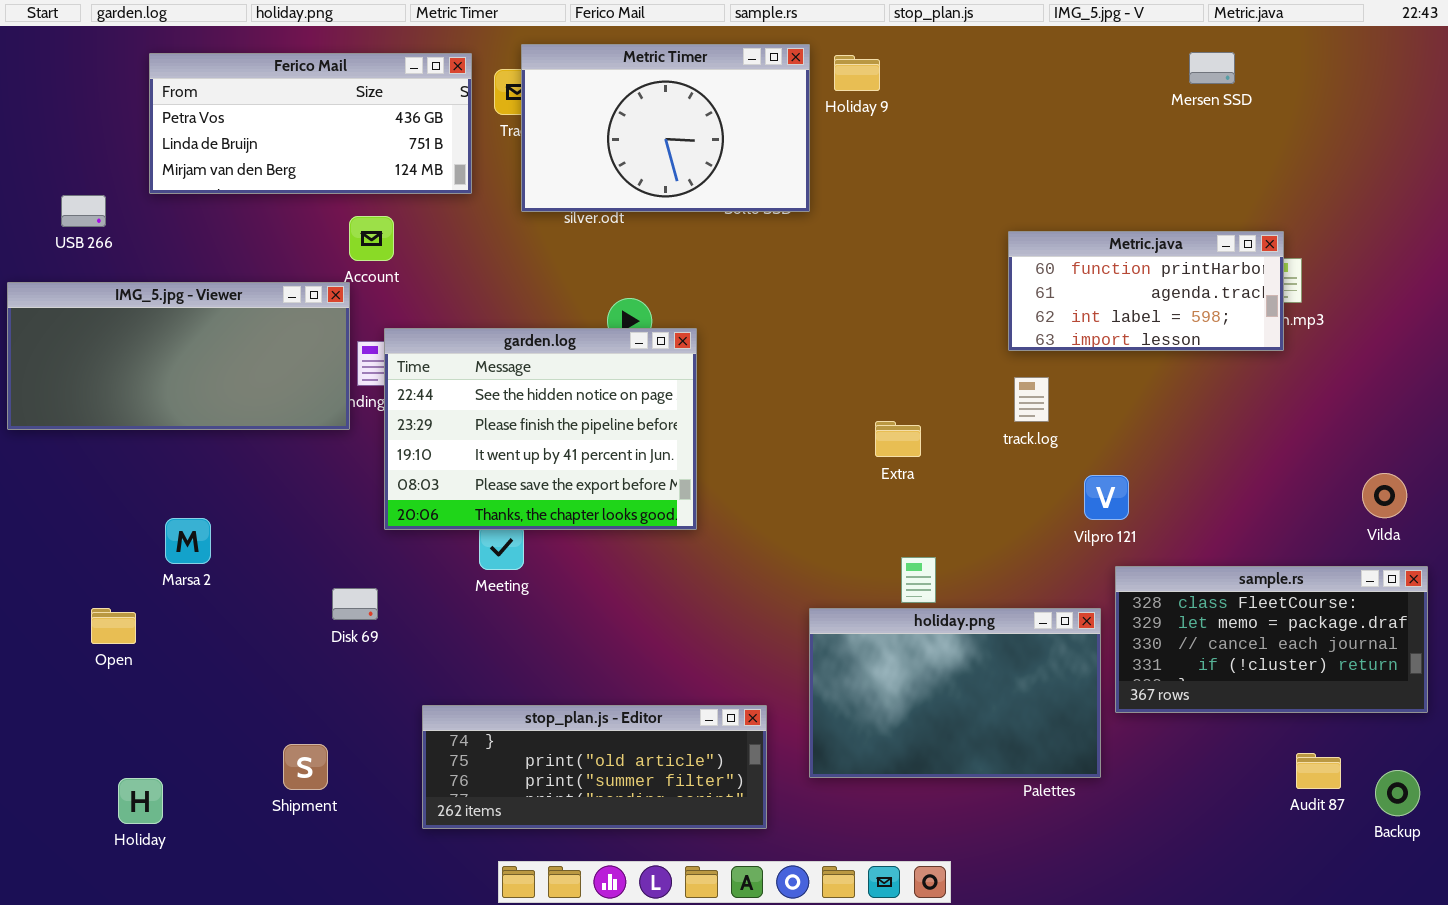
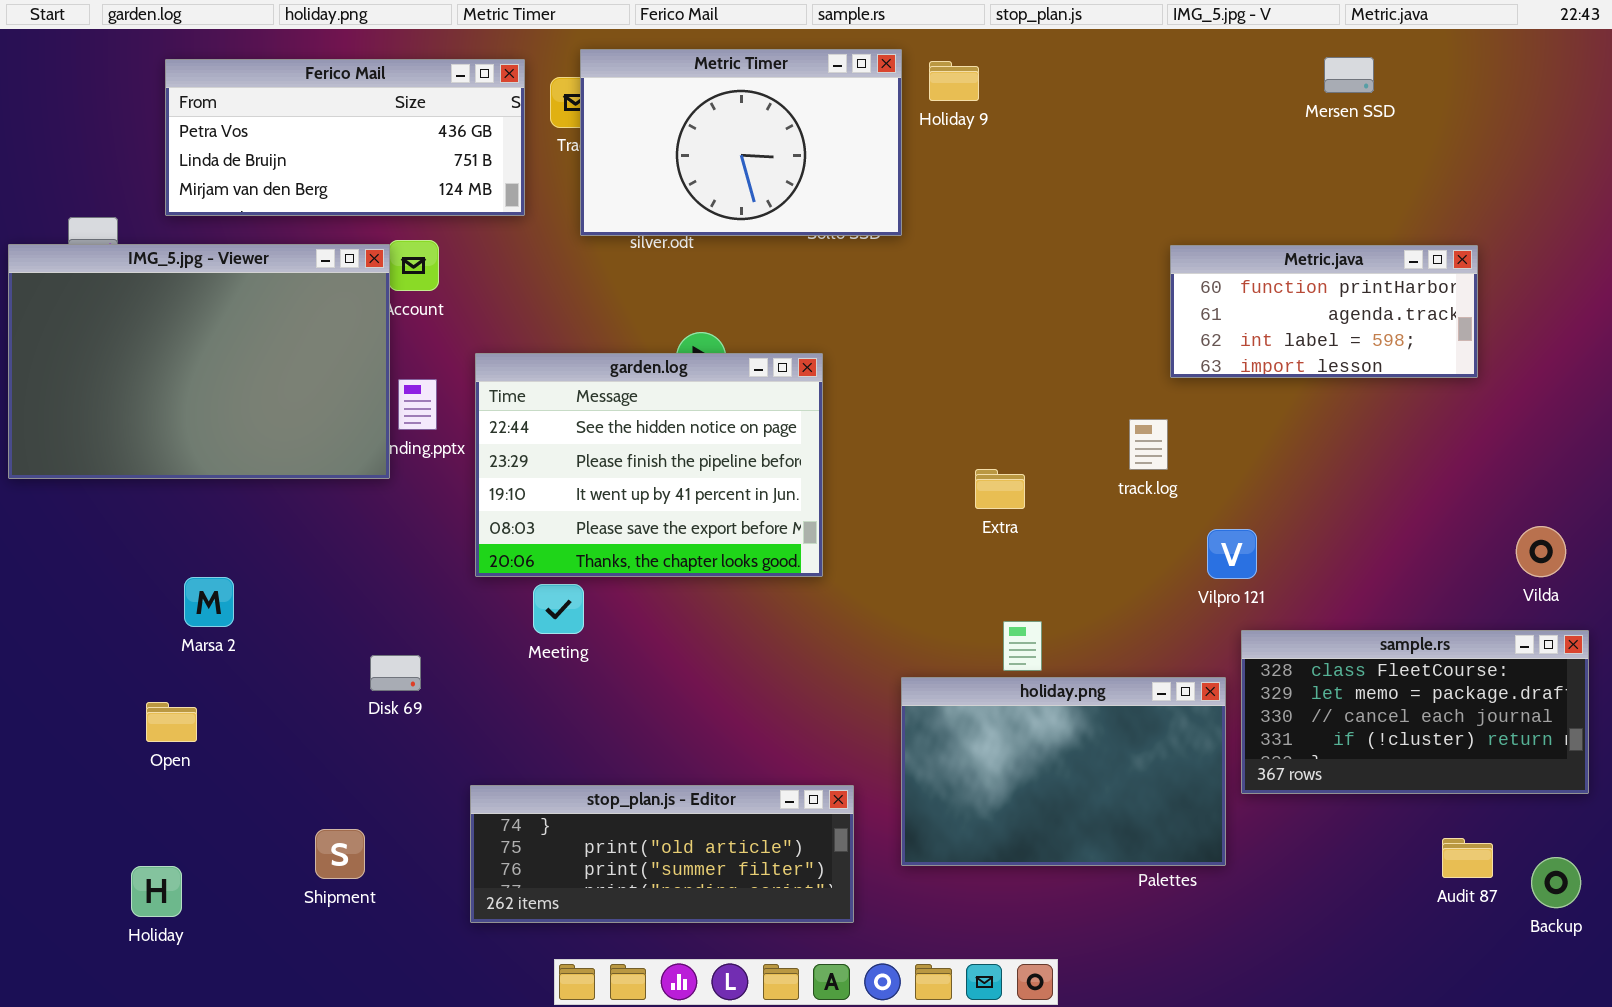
Metric.java: [1008,231,1284,351] -> [1170,245,1478,378], moved
IMG_5.jpg - Viewer: [7,282,350,430] -> [8,244,390,479], resized
garden.log: [384,328,697,530] -> [475,353,823,577], moved
Open: [91,608,136,644] -> [146,702,197,742], moved

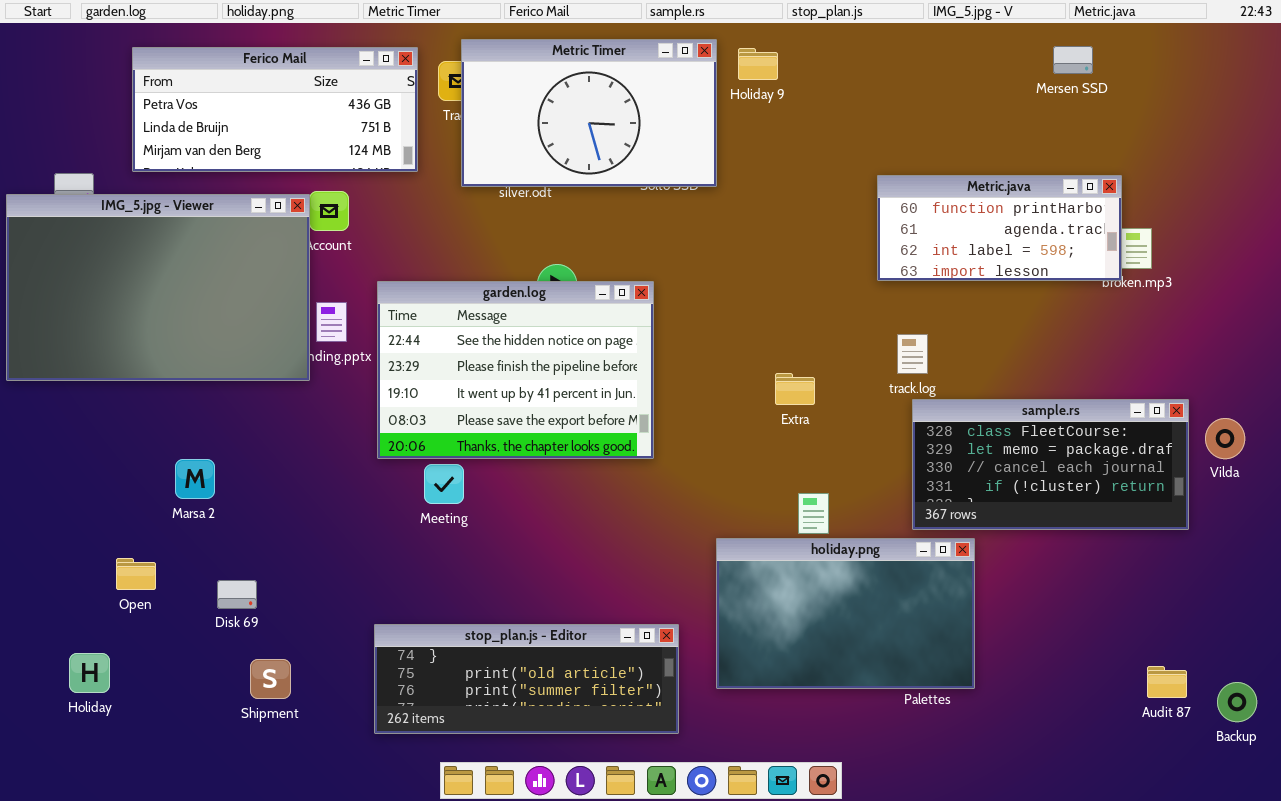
Metric.java: [1170,245,1478,378] -> [877,175,1122,281], moved
Marsa 2: [184,577,234,627] -> [175,459,215,499], moved
sample.rs: [1241,630,1589,794] -> [912,399,1189,530], moved
Disk 69: [370,655,421,691] -> [217,580,257,609], moved
Holiday: [131,866,182,917] -> [69,653,110,693], moved

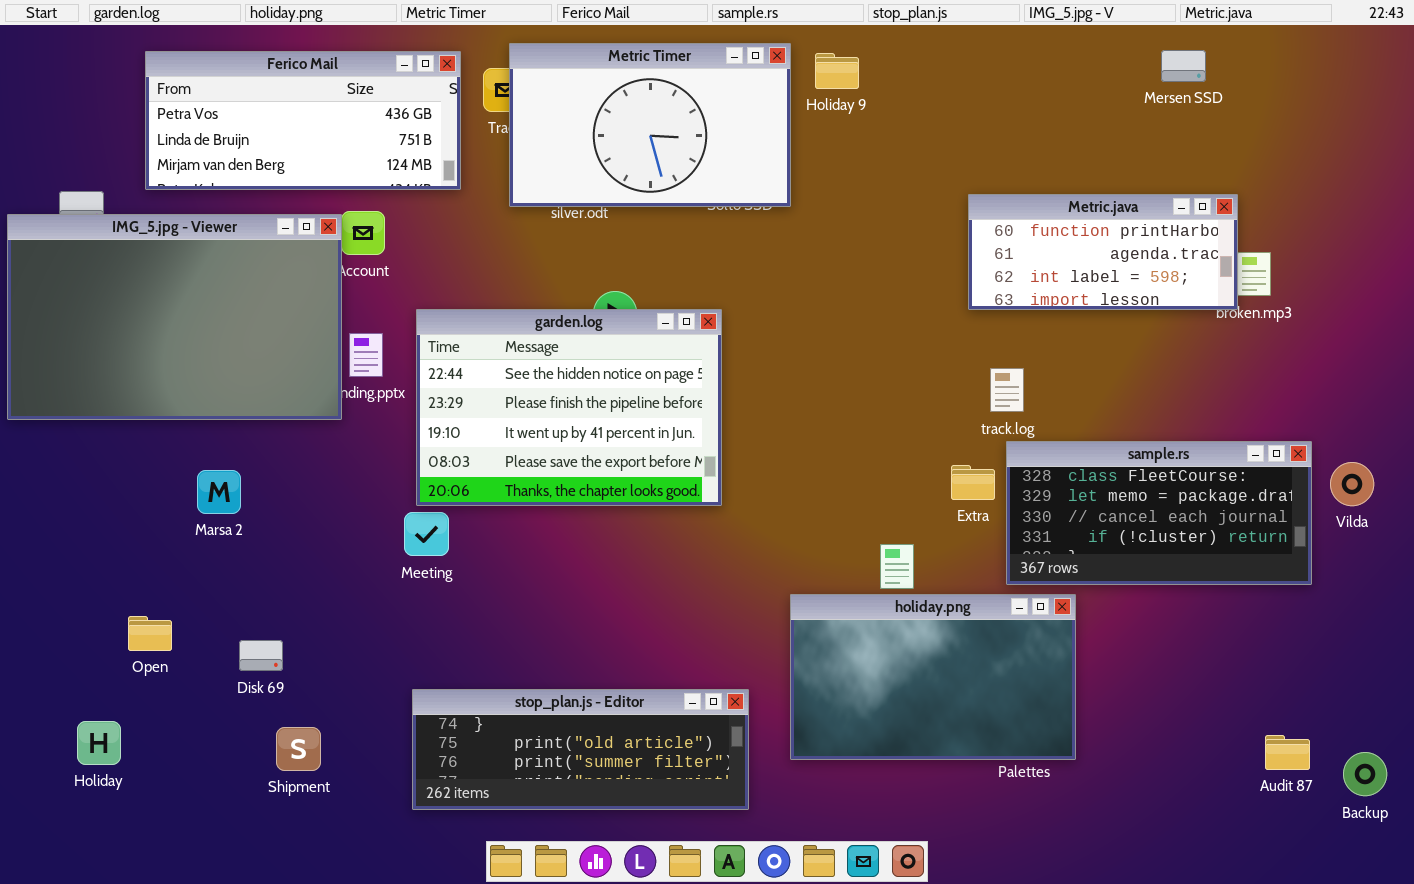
Extra: [775,373,815,405] -> [951,465,995,500], moved
Marsa 2: [175,459,215,499] -> [197,470,241,514], moved
Meeting: [424,464,464,504] -> [404,512,449,556], moved

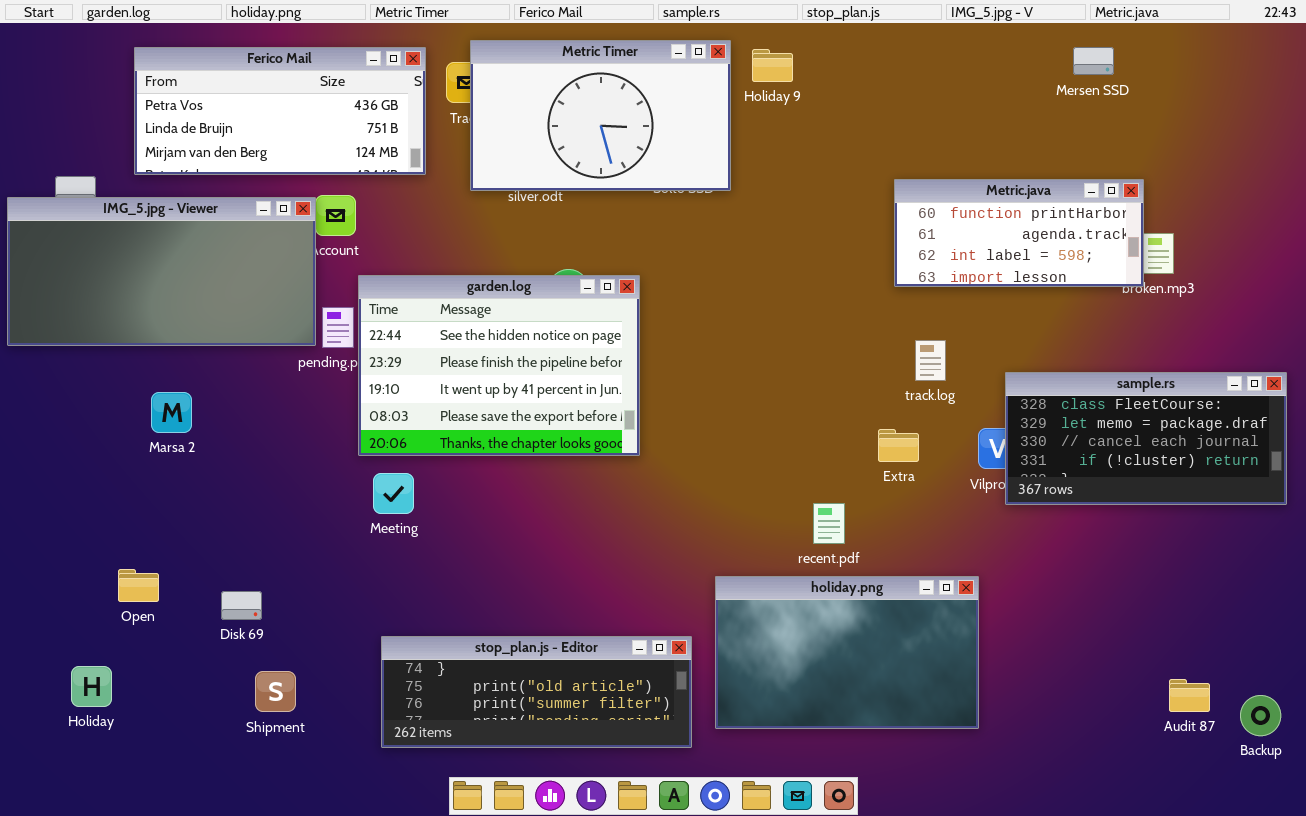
IMG_5.jpg - Viewer: [7,214,342,420] -> [7,197,316,346], resized
garden.log: [416,309,722,506] -> [358,275,640,456], moved
sample.rs: [1006,441,1312,585] -> [1005,372,1287,505], moved
Marsa 2: [197,470,241,514] -> [151,392,192,433], moved
holiday.png: [790,594,1076,760] -> [715,576,979,729], moved

